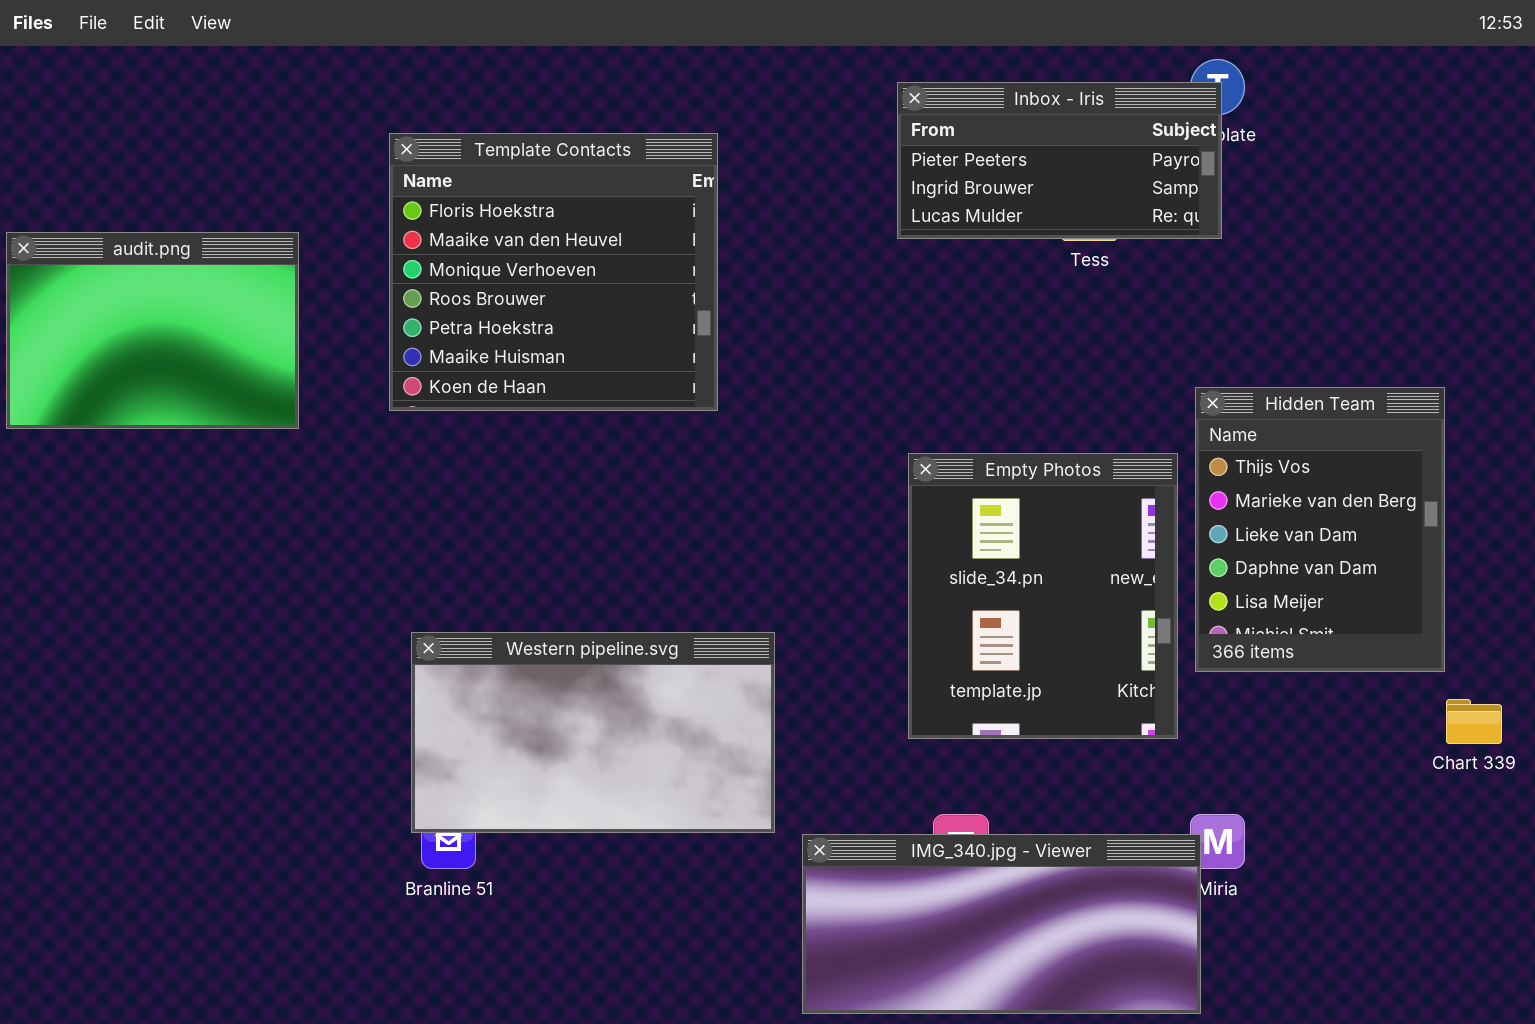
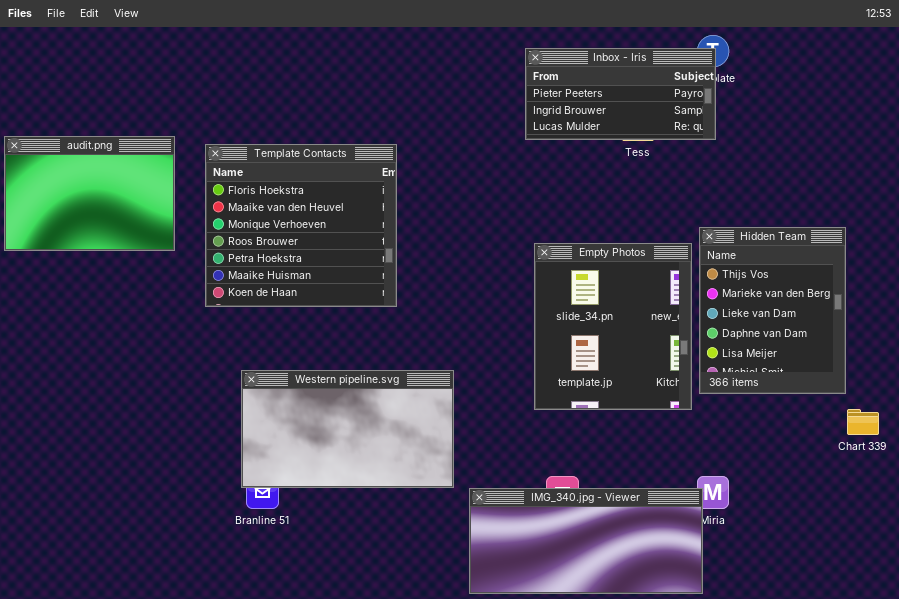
Template Contacts: [389,133,718,411] -> [205,144,397,307], moved
Empty Photos: [908,453,1178,739] -> [534,243,692,410], moved

